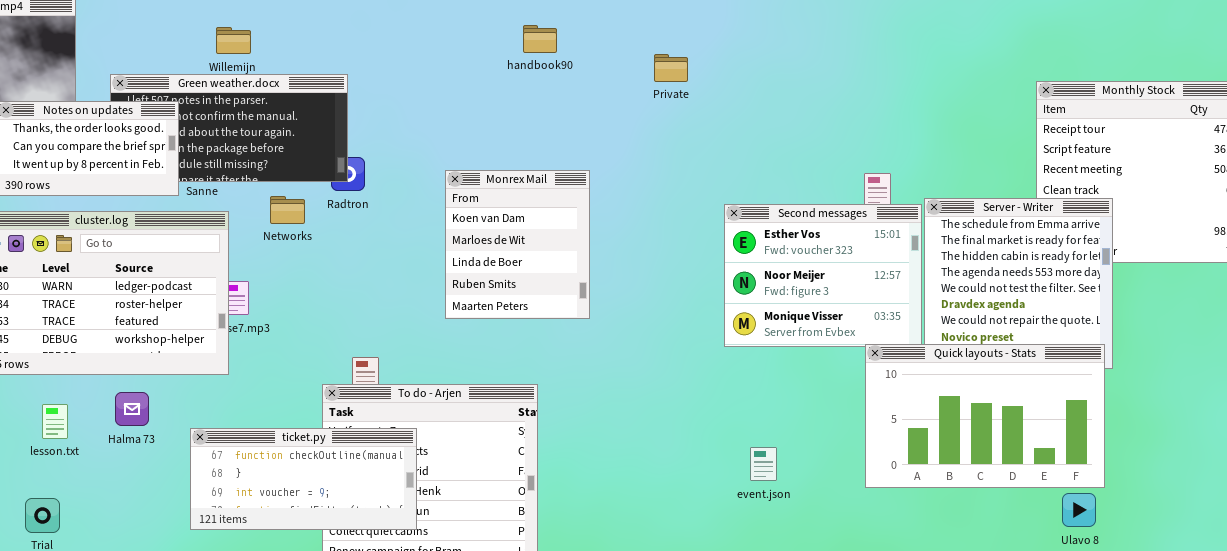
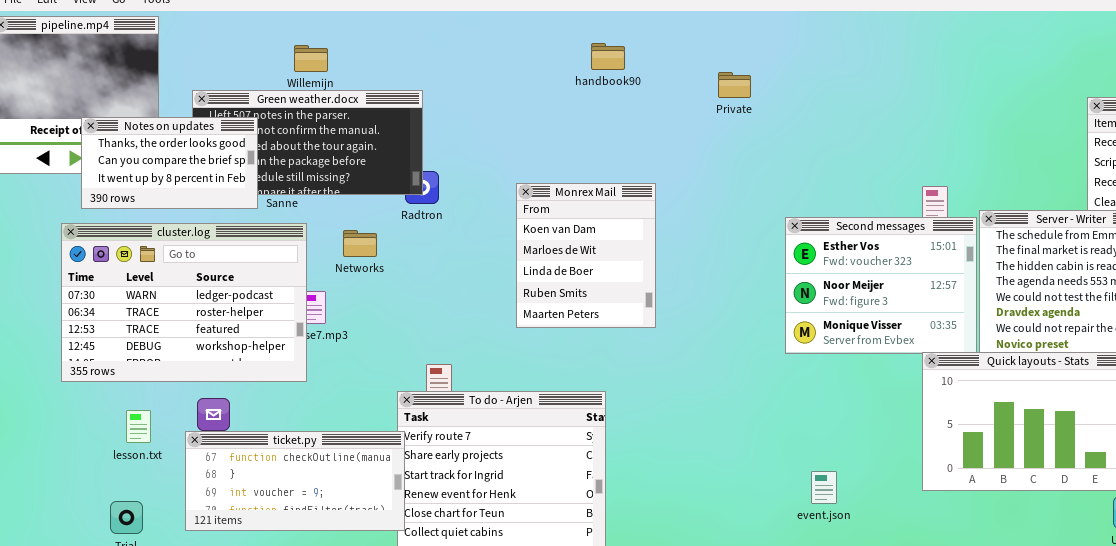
Networks: [270,196,305,224] -> [343,230,377,257], moved
ticket.py: [190,428,417,530] -> [185,431,405,531], moved
event.json: [750,447,777,481] -> [811,471,837,504], moved

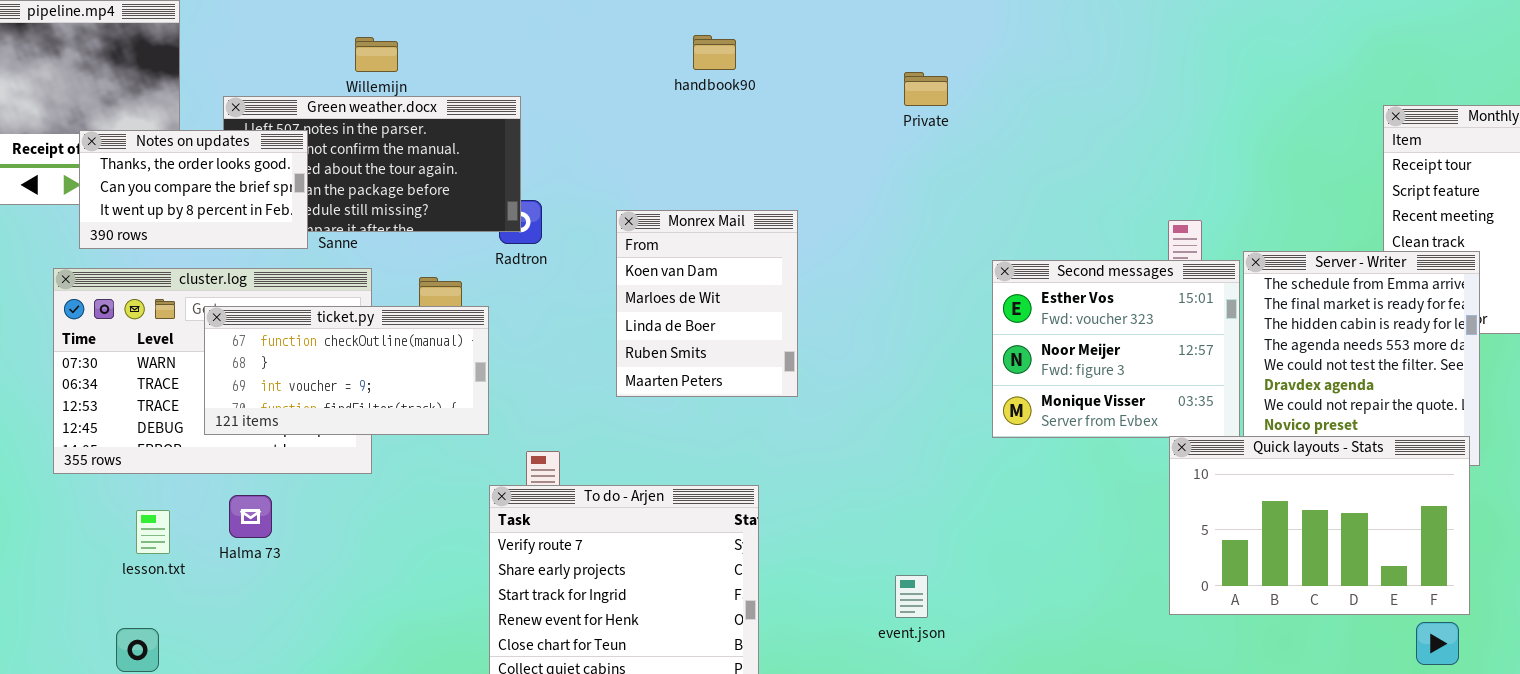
handbook90: [591,43,625,70] -> [693,35,736,70], moved
Monrex Mail: [516,183,656,328] -> [616,210,798,397], moved
ticket.py: [185,431,405,531] -> [204,306,489,435], moved
event.json: [811,471,837,504] -> [895,575,928,618], moved

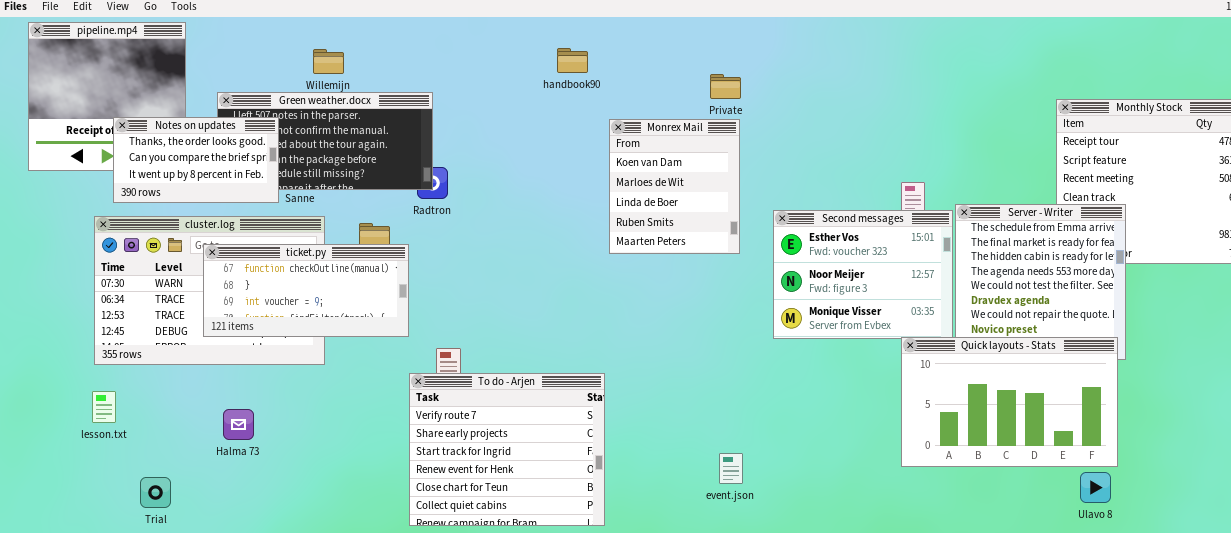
Monrex Mail: [616,210,798,397] -> [609,119,740,254], moved
Halma 73: [229,495,272,538] -> [223,409,254,440], moved
lesson.txt: [136,510,170,554] -> [92,391,116,423], moved
event.json: [895,575,928,618] -> [719,453,743,484], moved

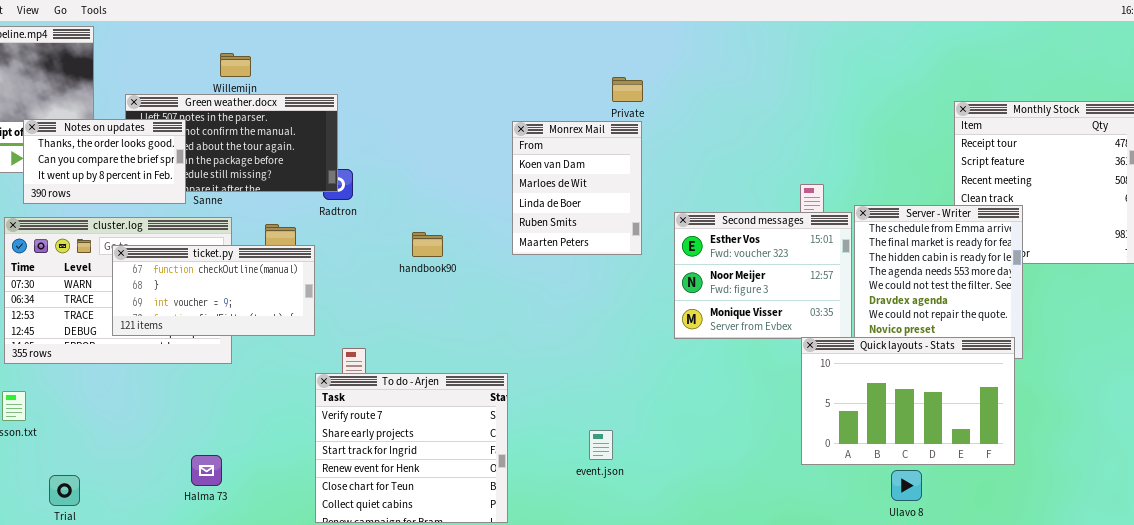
handbook90: [557,48,588,73] -> [412,232,443,257], moved
Halma 73: [223,409,254,440] -> [191,455,222,486], moved
event.json: [719,453,743,484] -> [589,430,613,460], moved
Ulavo 8: [1080,472,1111,503] -> [891,470,922,501], moved

